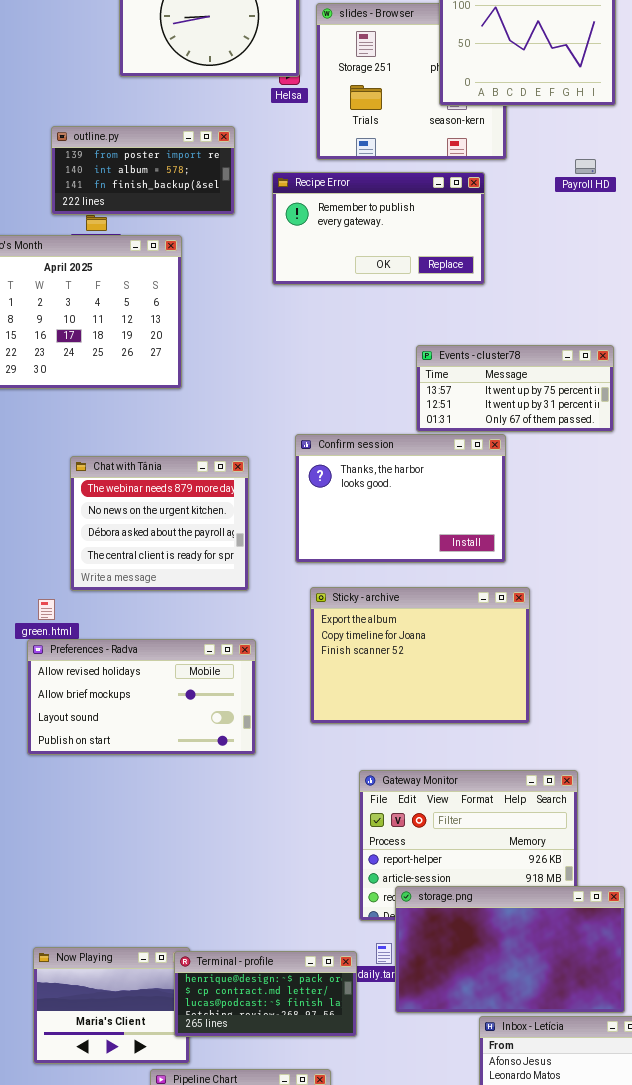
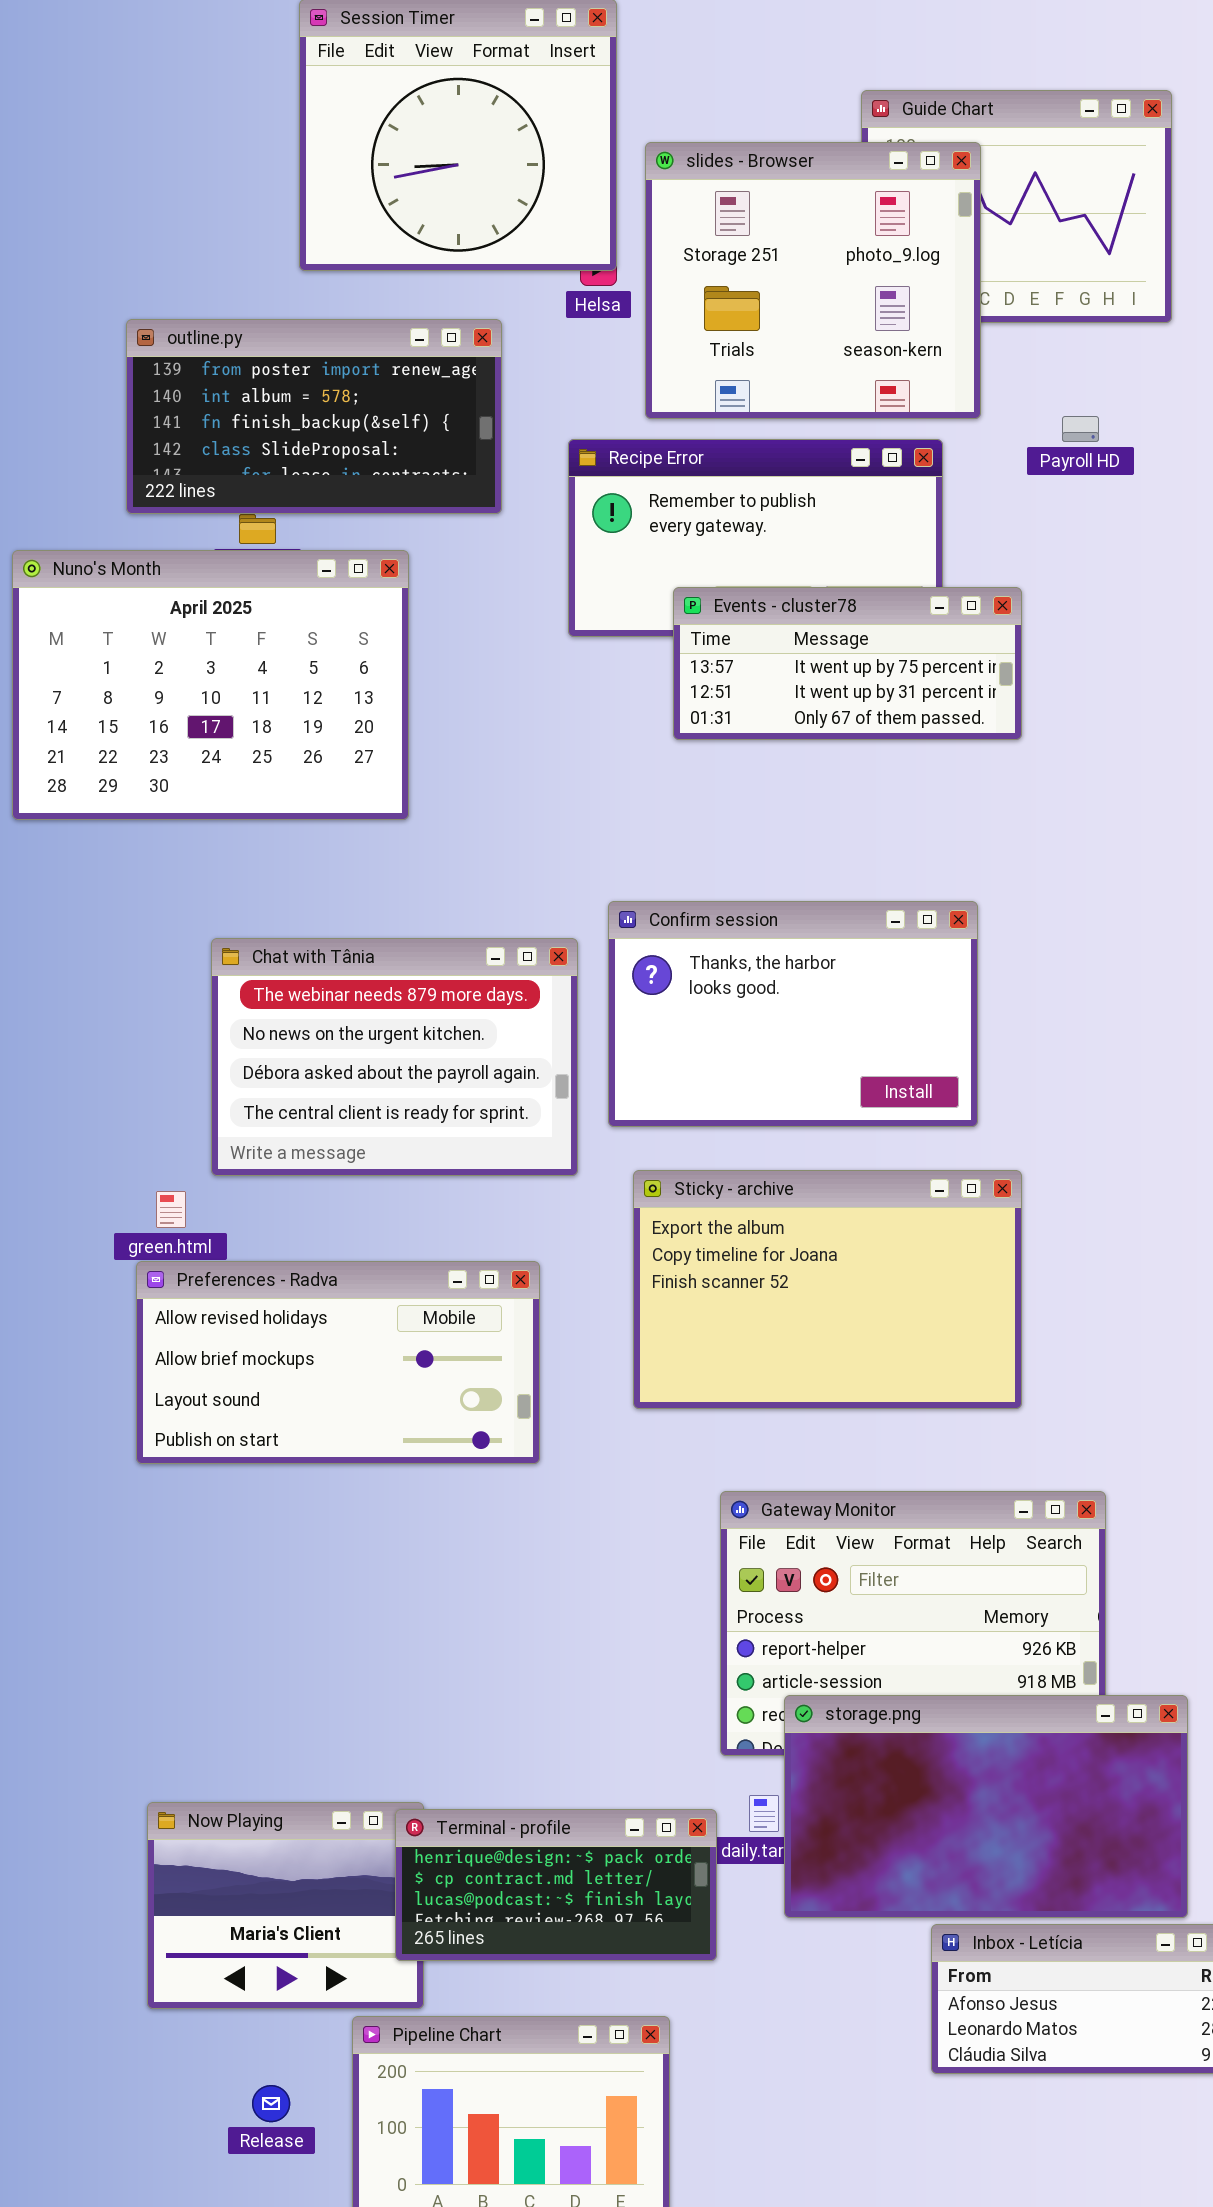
slides - Browser: [316,3,507,160] -> [645,142,981,419], raised
outline.py: [51,126,235,215] -> [126,319,502,514], resized
Payroll HD: [575,159,596,174] -> [1062,416,1099,442], moved
Events - cluster78: [416,345,614,432] -> [673,587,1022,740], moved
Chat with Tânia: [70,456,249,591] -> [211,938,578,1176], resized

